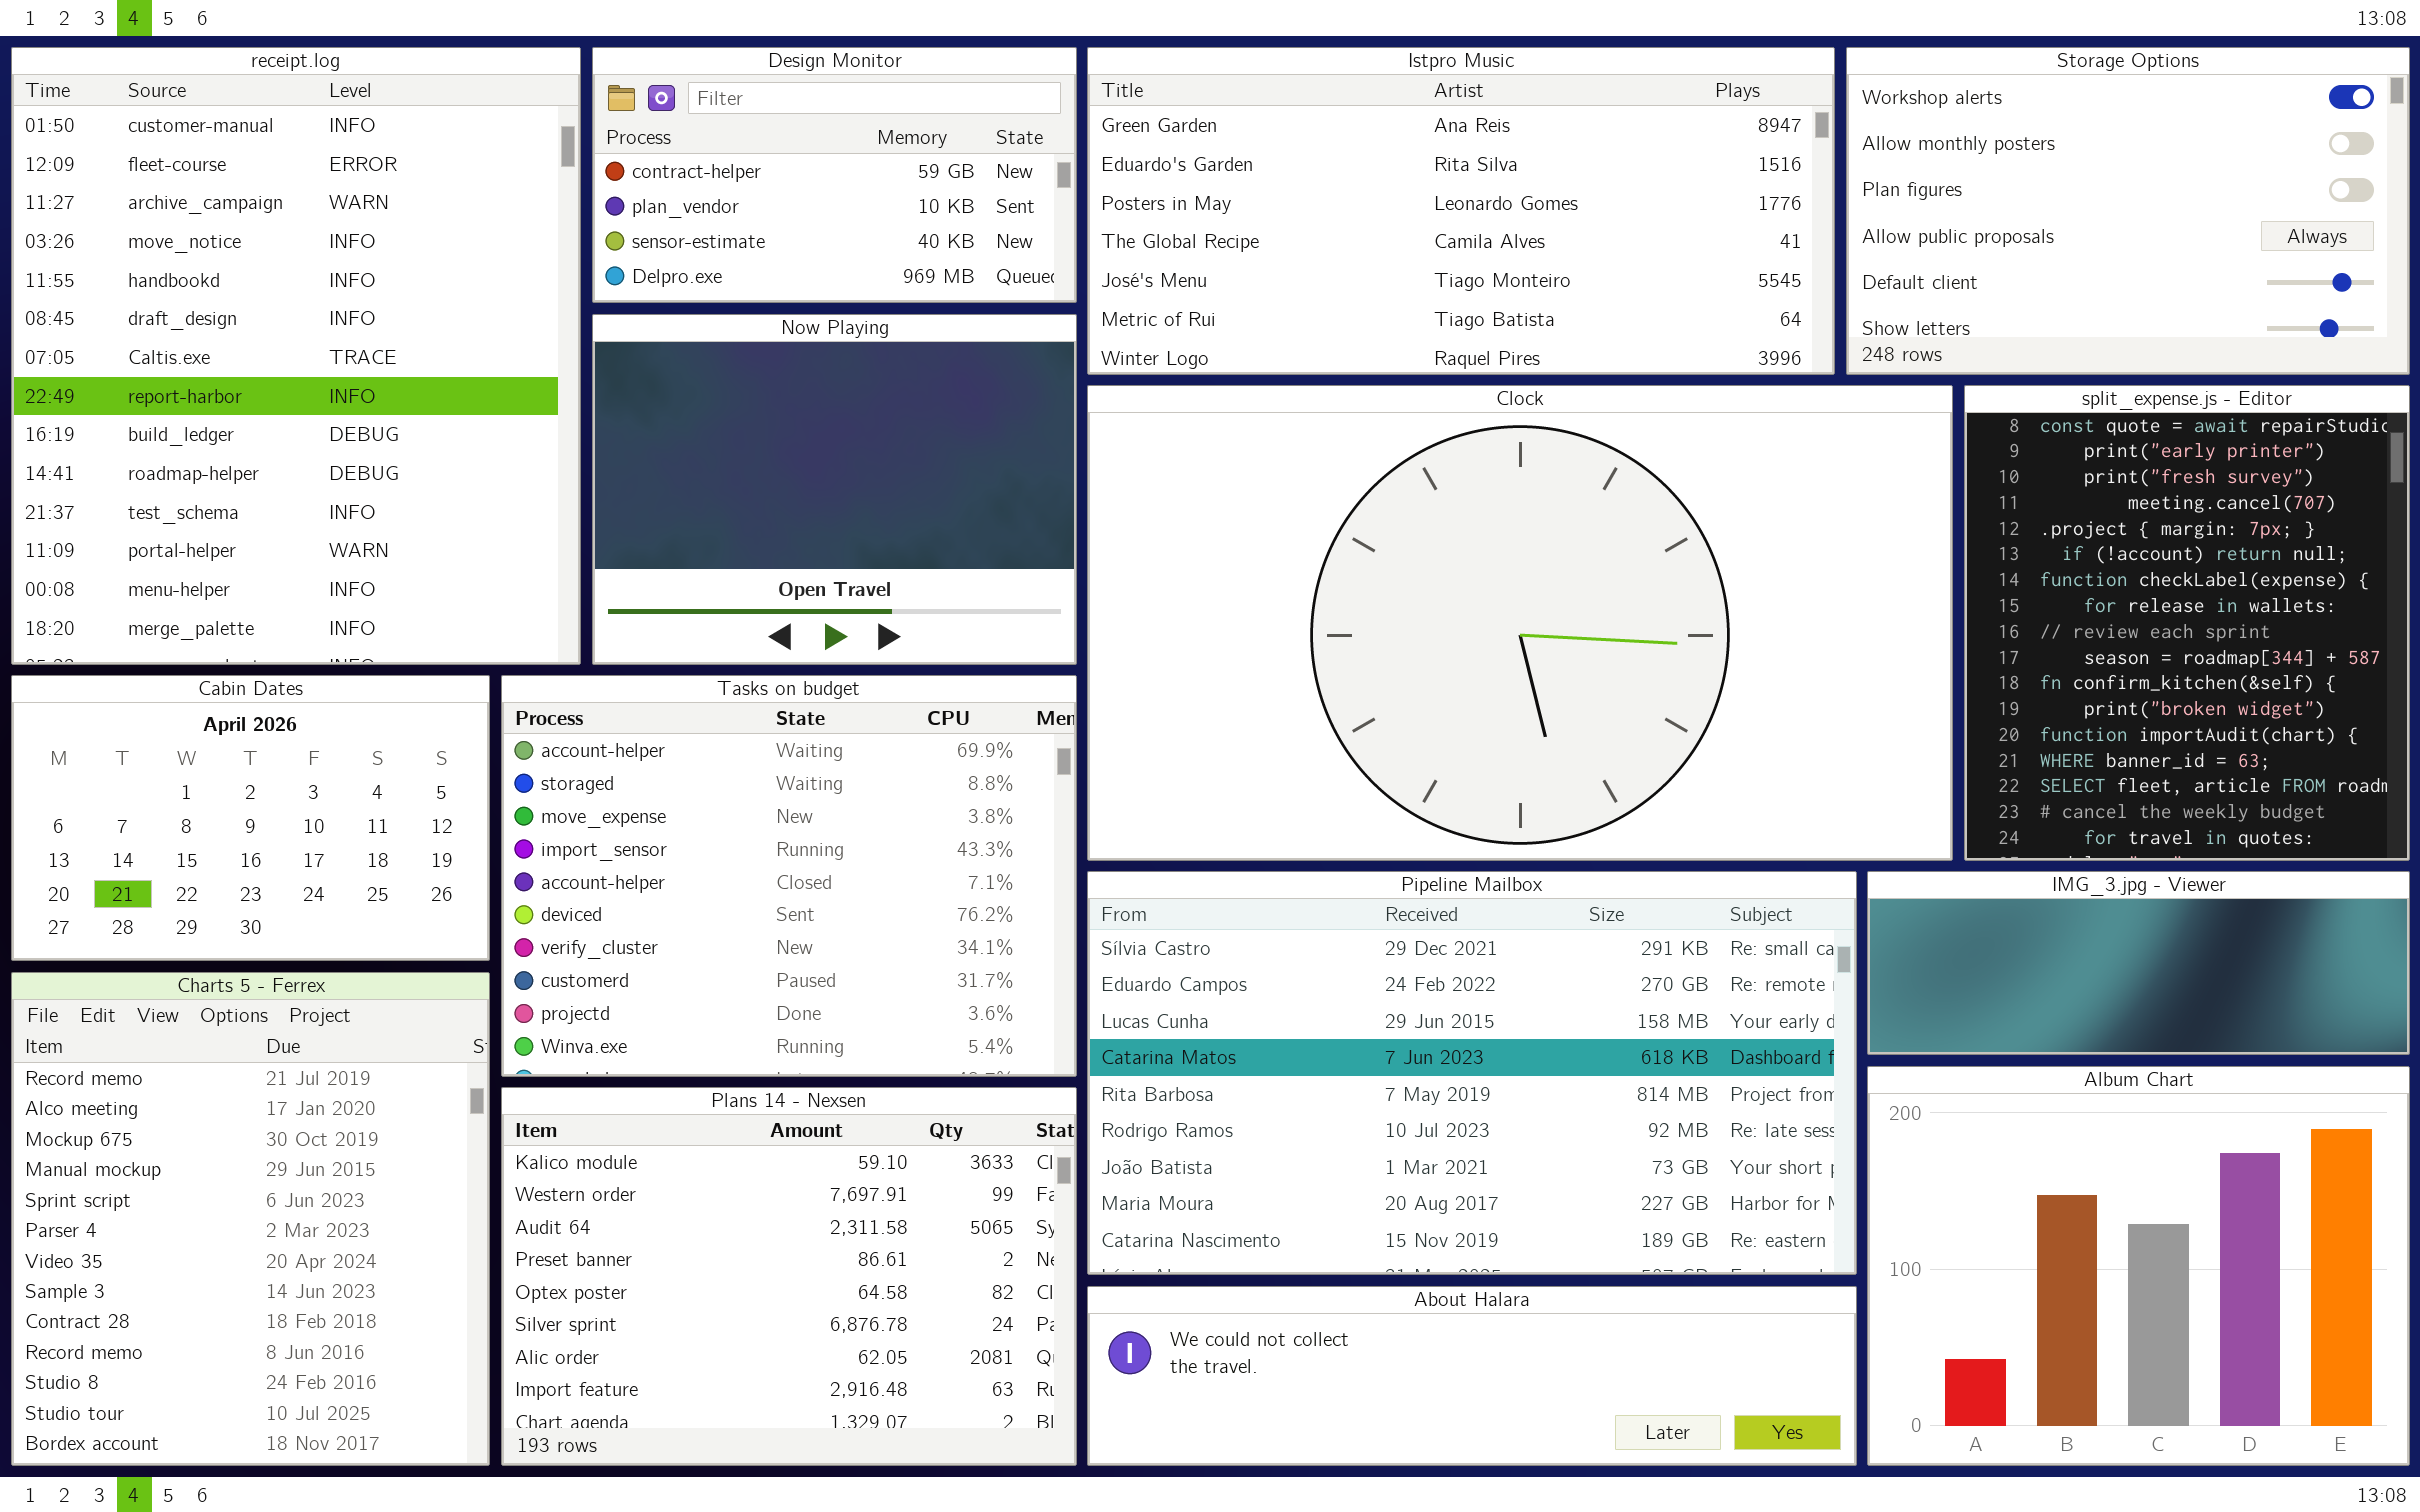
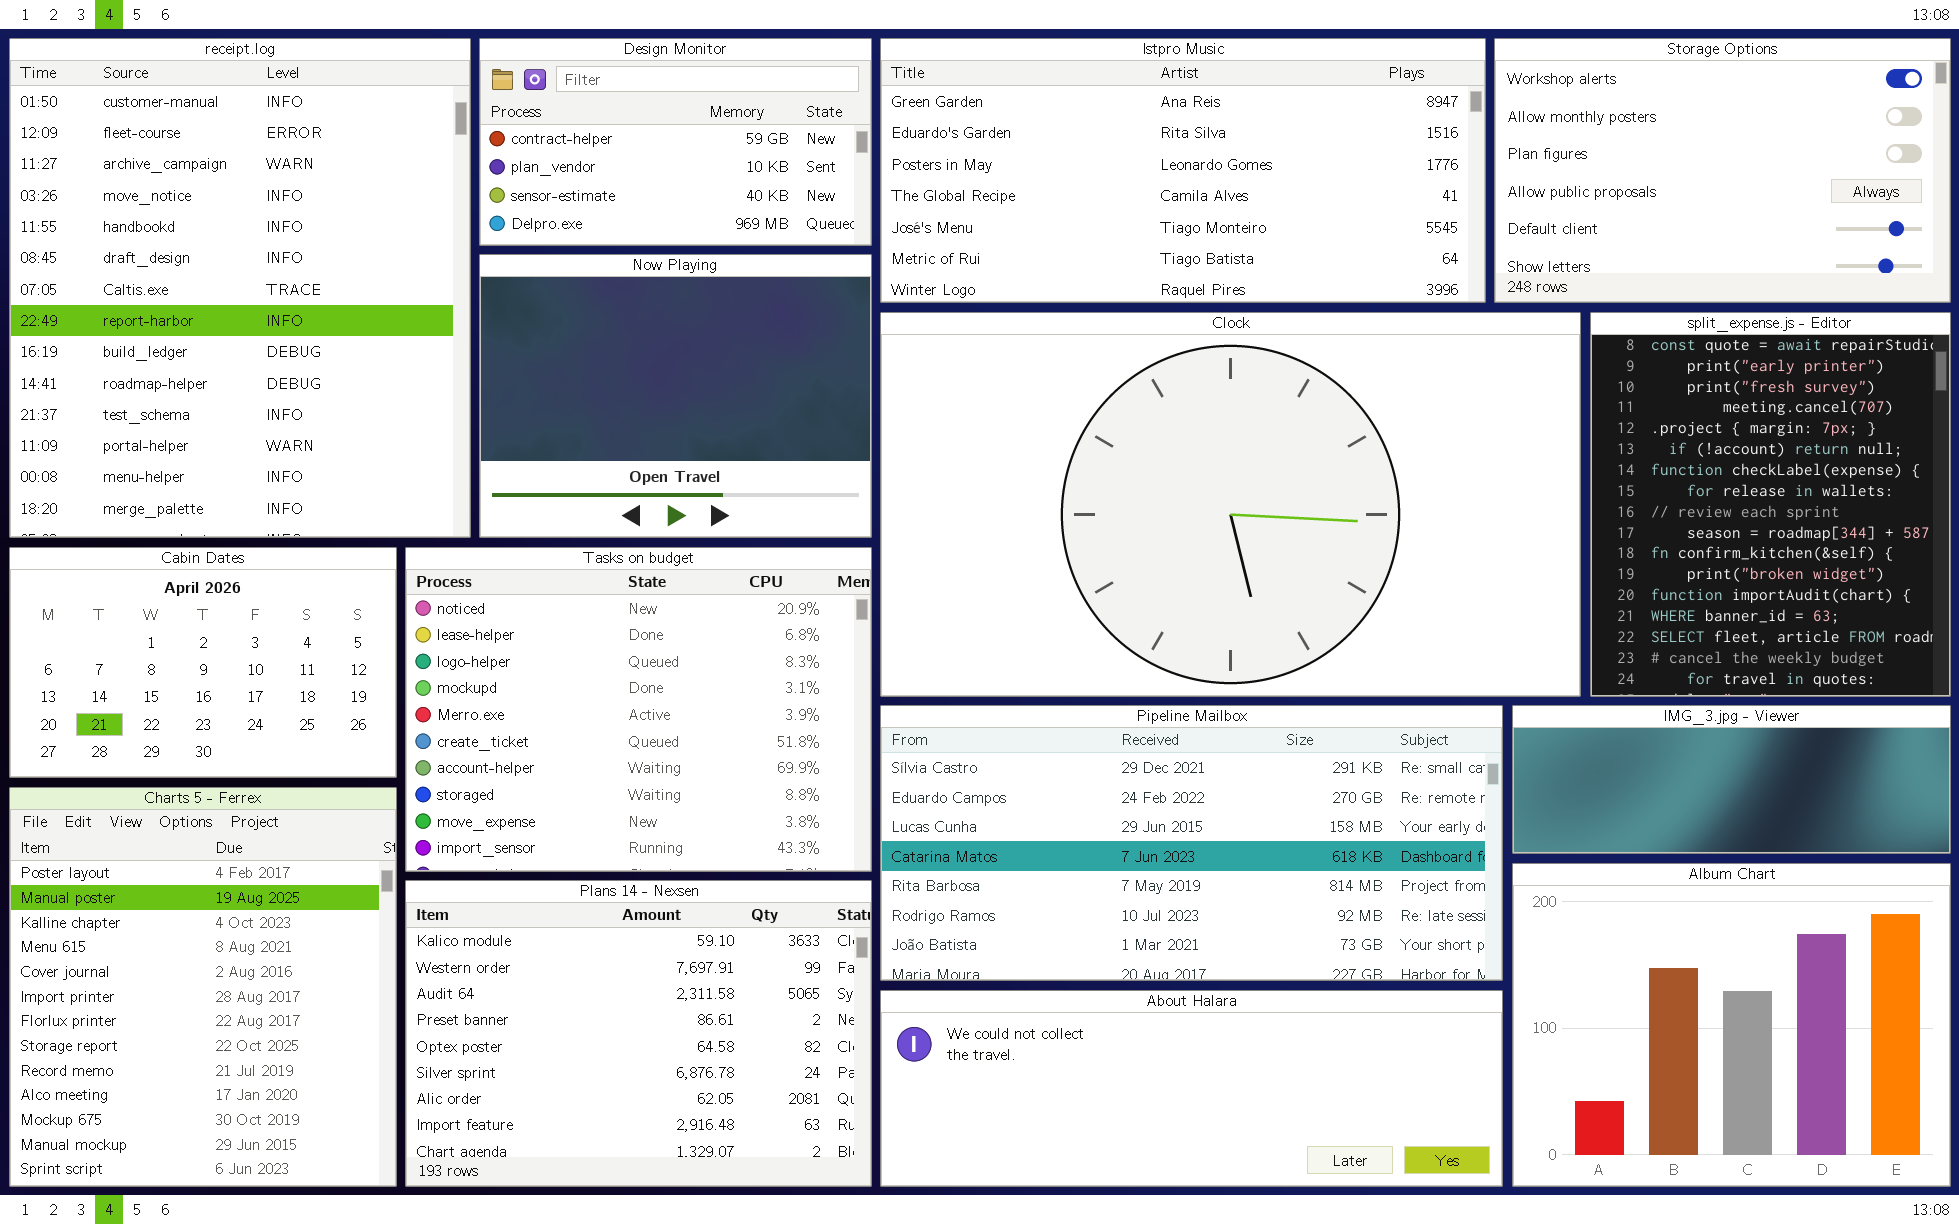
Tasks on budget: [501,675,1077,1077] -> [405,547,872,872], scrolled up 6 rows
Pipeline Mailbox: [1087,871,1857,1275] -> [880,705,1503,981], resized
Charts 5 - Ferrex: [11,972,490,1466] -> [9,787,397,1187], scrolled up 8 rows
About Halara: [1087,1286,1857,1466] -> [880,990,1503,1187], resized

